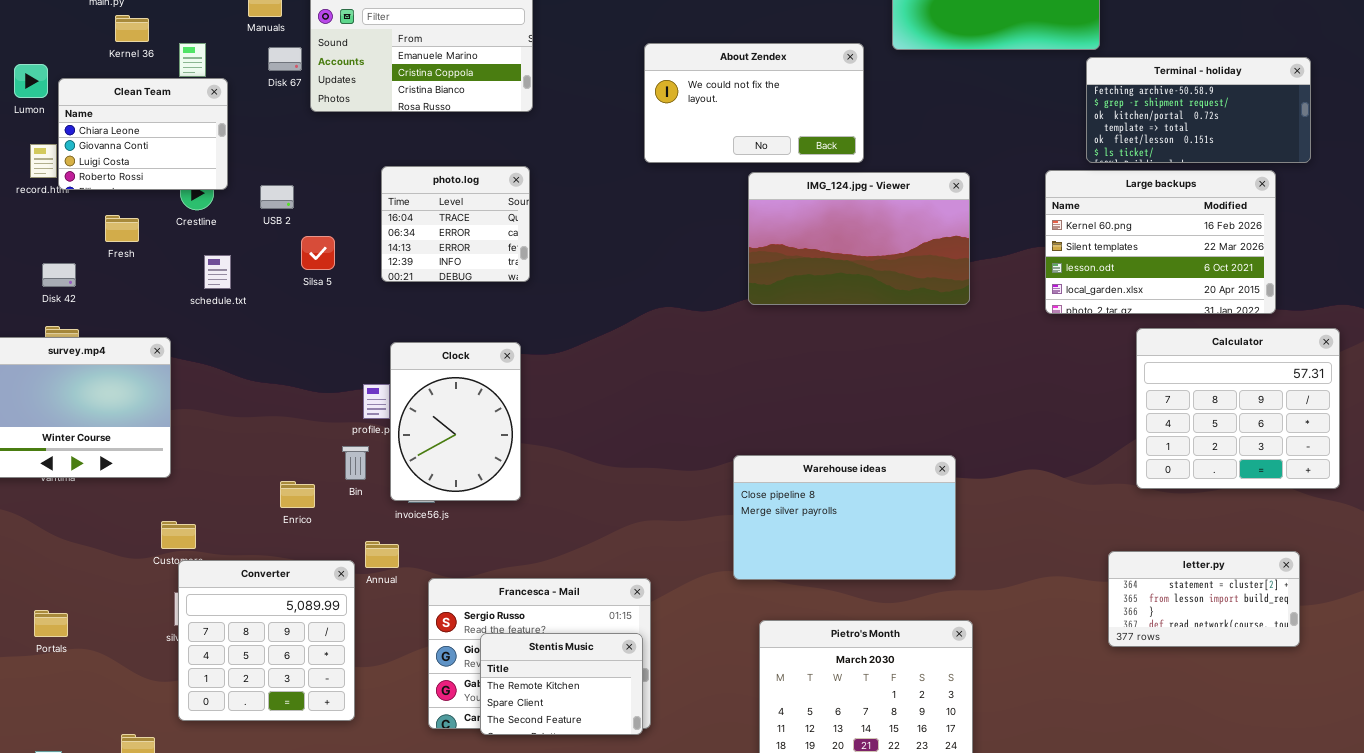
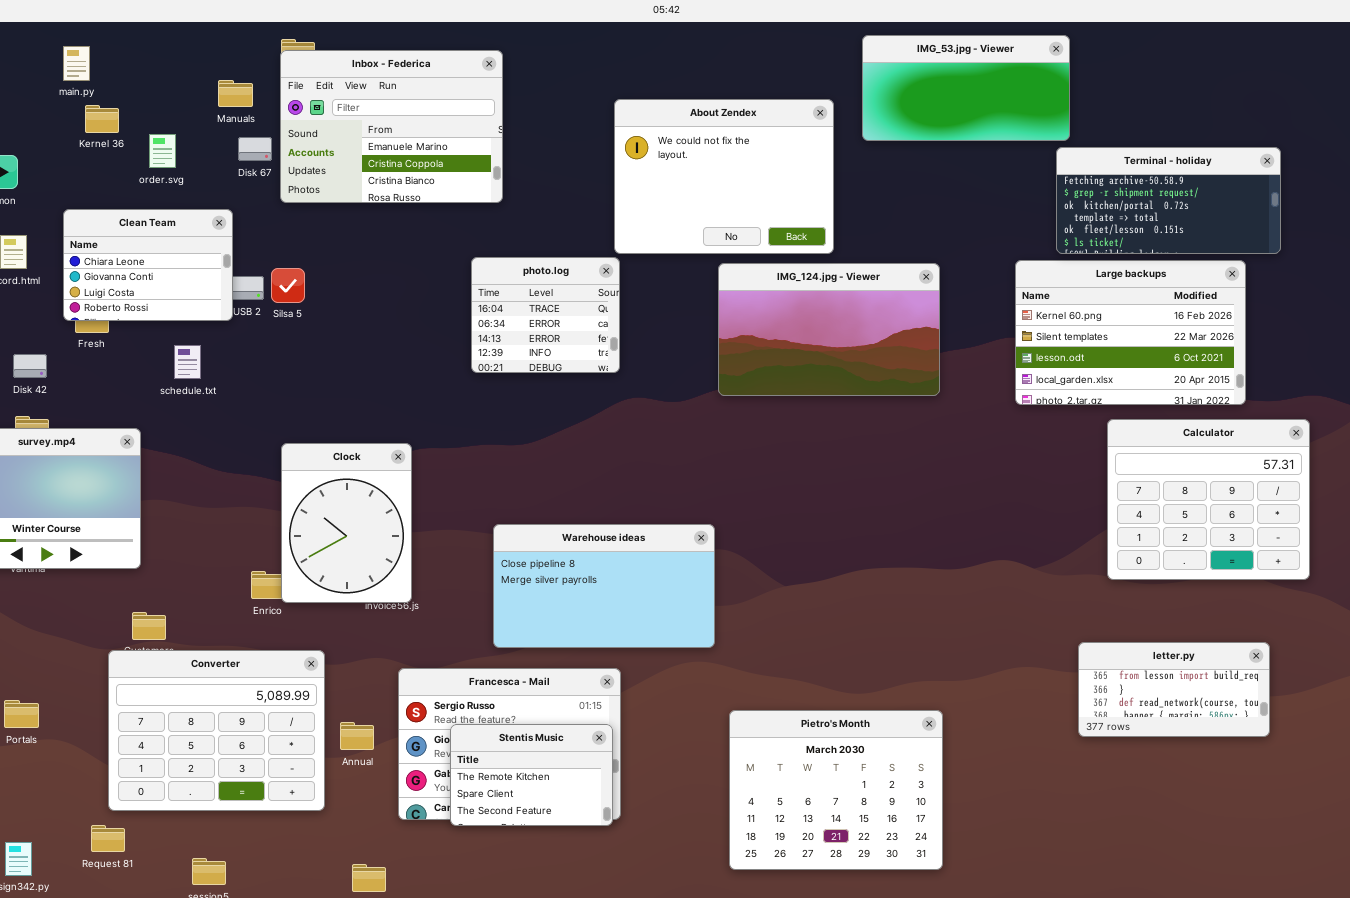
About Zendex: [644,43,864,163] -> [614,99,834,254], resized
Clean Team: [58,78,228,190] -> [63,209,233,321], moved
photo.log: [381,166,530,282] -> [471,257,620,373], moved
Silsa 5: [301,236,335,270] -> [271,268,305,303], moved
Clock: [390,342,521,501] -> [281,443,412,603], moved
Warehouse ideas: [733,455,956,580] -> [493,524,715,648], moved
Annual: [365,541,399,568] -> [340,722,374,750], moved
letter.py: [1108,551,1300,647] -> [1078,642,1270,737], scrolled down 1 row
Converter: [178,560,355,721] -> [108,650,325,811], resized

